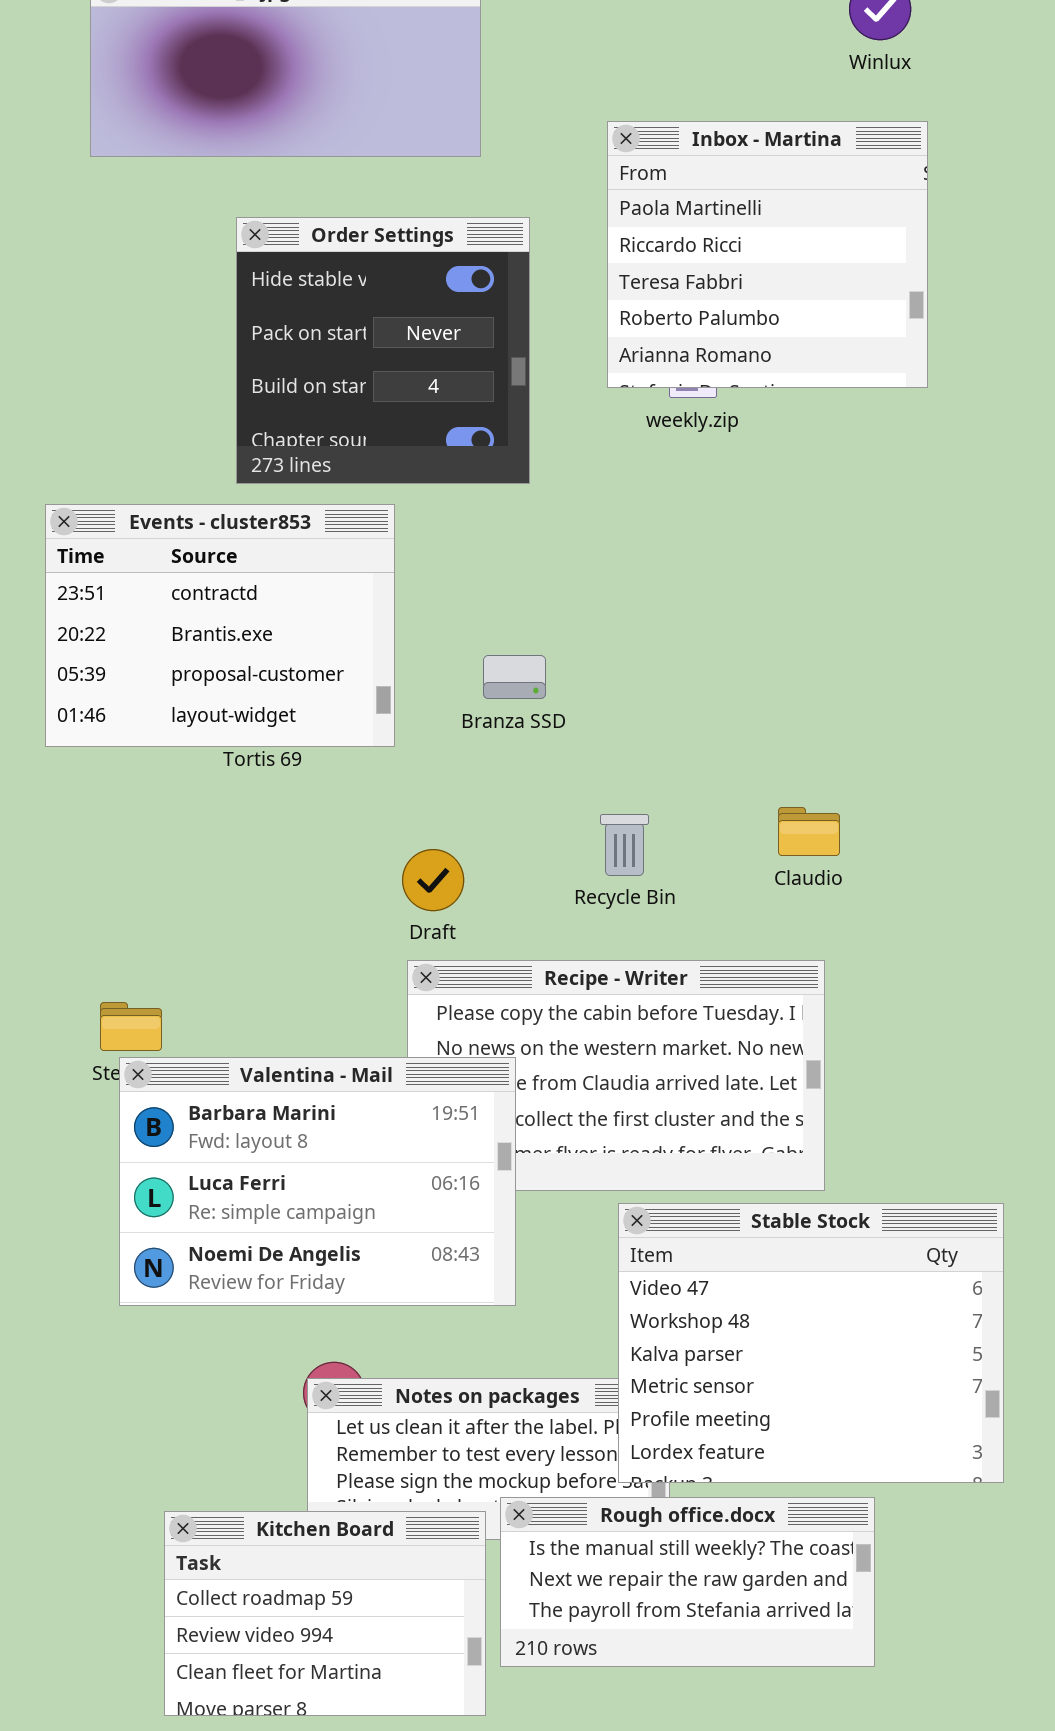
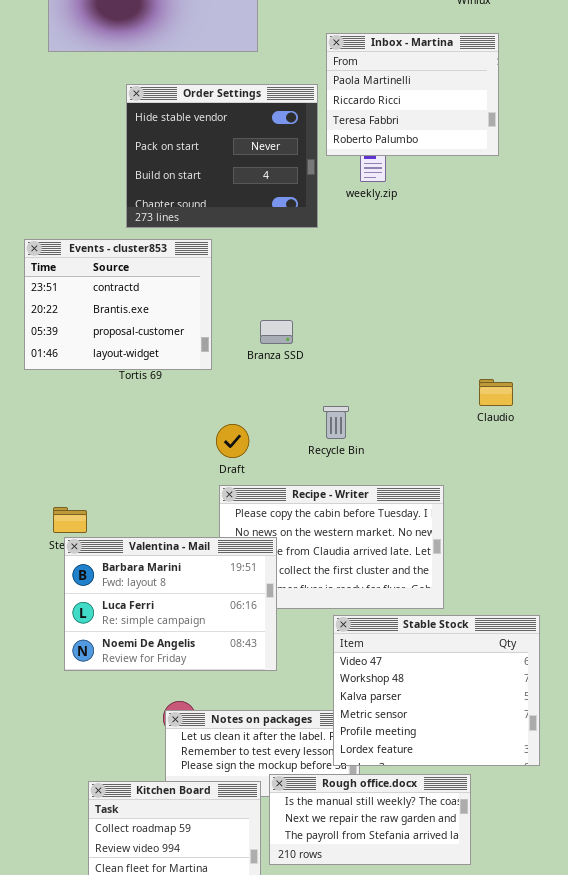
Inbox - Martina: [607,121,928,388] -> [326,33,499,156], resized
Order Settings: [236,217,530,484] -> [126,84,318,228], resized
Claudio: [778,807,840,856] -> [479,379,513,406], moved

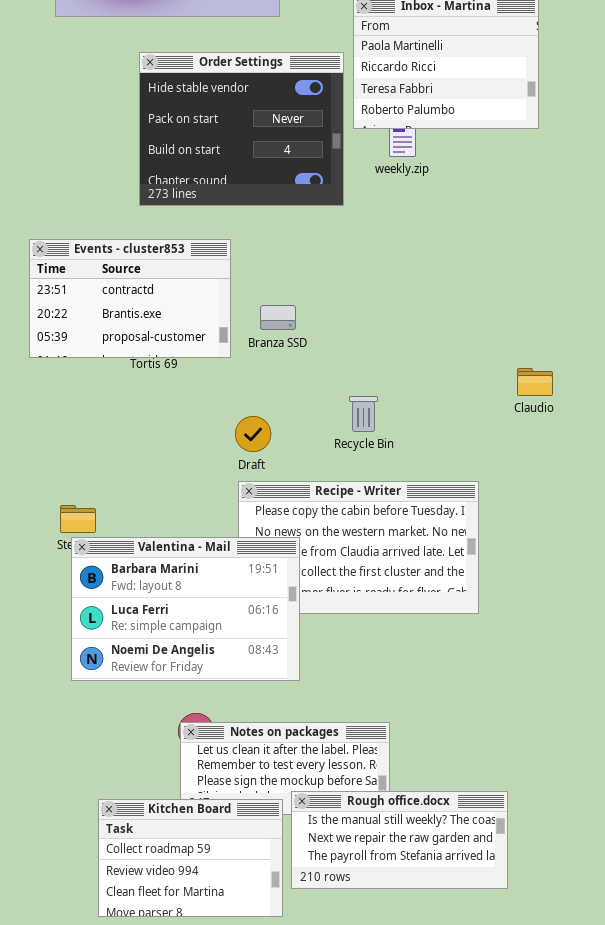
Events - cluster853: [24,239,212,370] -> [29,239,231,358], resized
Branza SSD: [260,320,293,344] -> [260,305,296,330], moved
Stable Stock: [333,615,540,766] -> none, closed

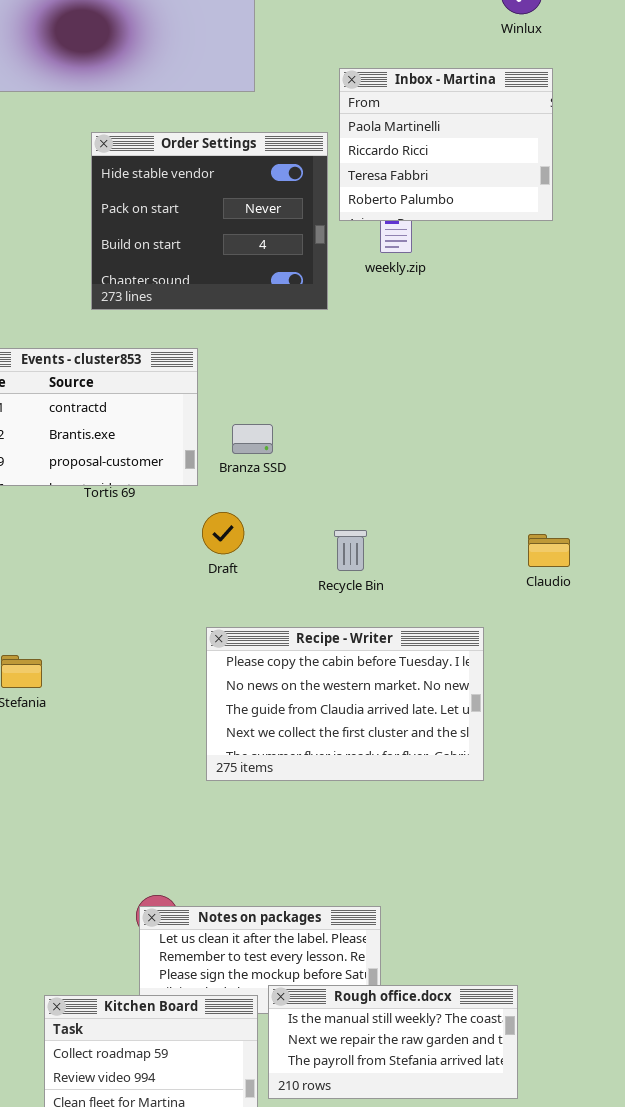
Claudio: [517,368,553,396] -> [528,534,570,567], moved
Draft: [235,416,271,452] -> [202,512,244,554], moved
Valentina - Mail: [71,537,300,681] -> none, closed

